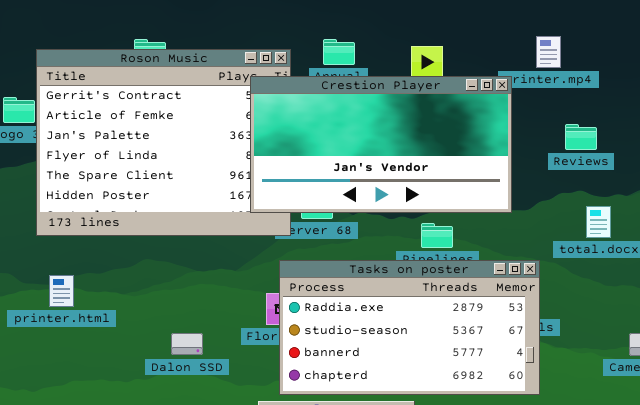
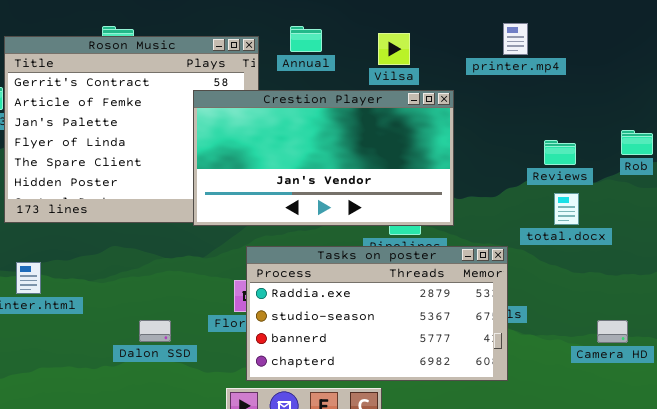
Crestion Player: [250,76,512,213] -> [193,90,454,226], moved
Reviews: [565,124,597,150] -> [544,140,576,165], moved

